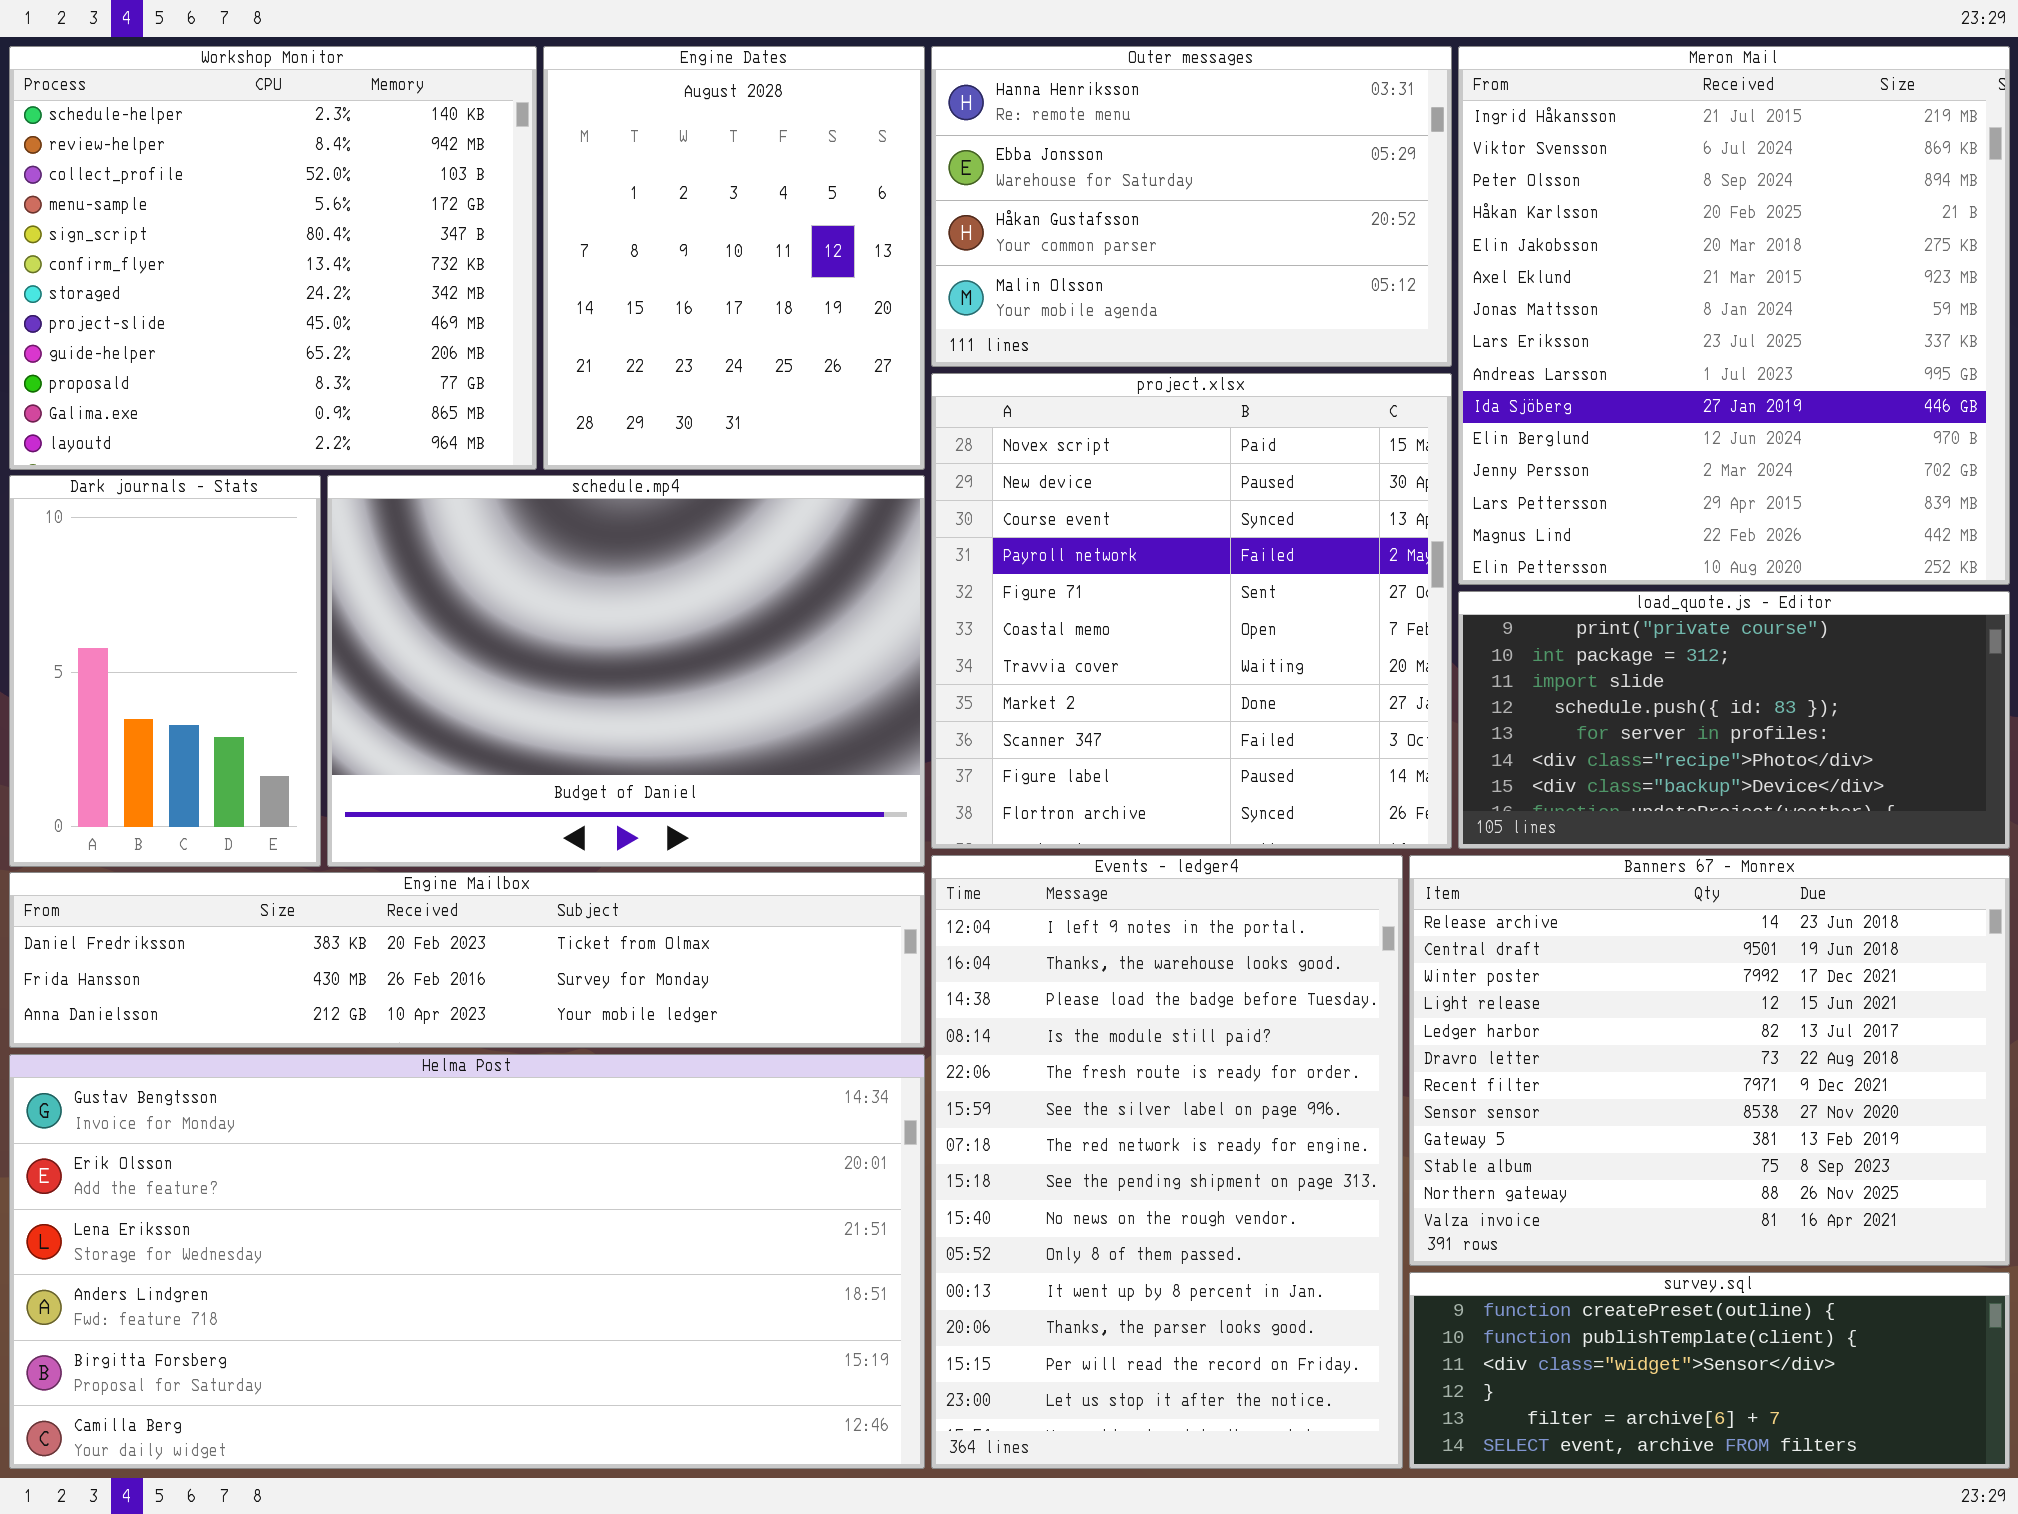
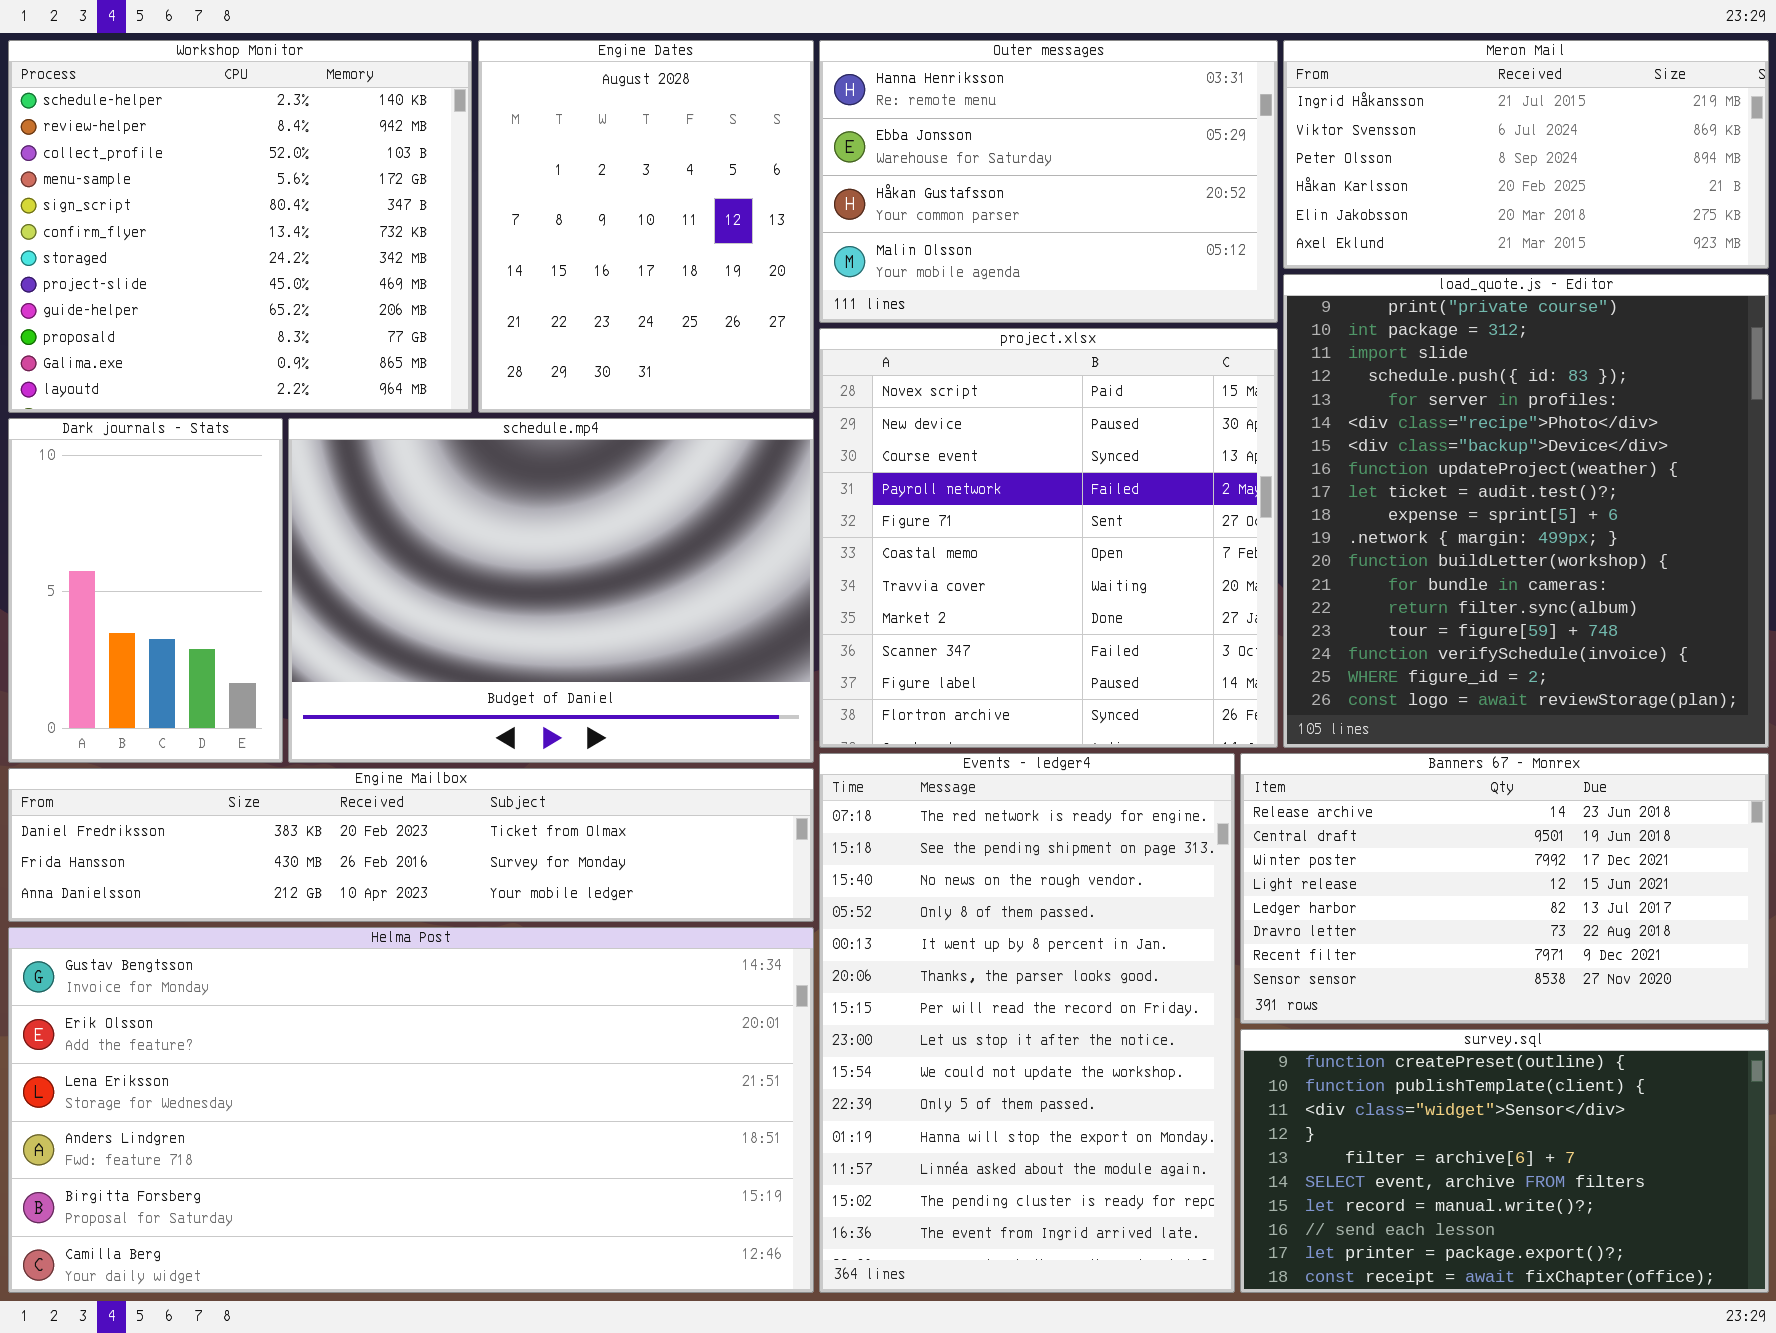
Meron Mail: [1458,46,2010,585] -> [1283,40,1769,269], resized
load_quote.js - Editor: [1458,591,2010,849] -> [1283,274,1769,748], resized
Events - ledger4: [931,855,1403,1469] -> [819,753,1235,1293], scrolled down 6 rows
Banners 67 - Monrex: [1409,855,2010,1266] -> [1240,753,1769,1024], resized
survey.sql: [1409,1272,2010,1469] -> [1240,1029,1769,1293], resized

